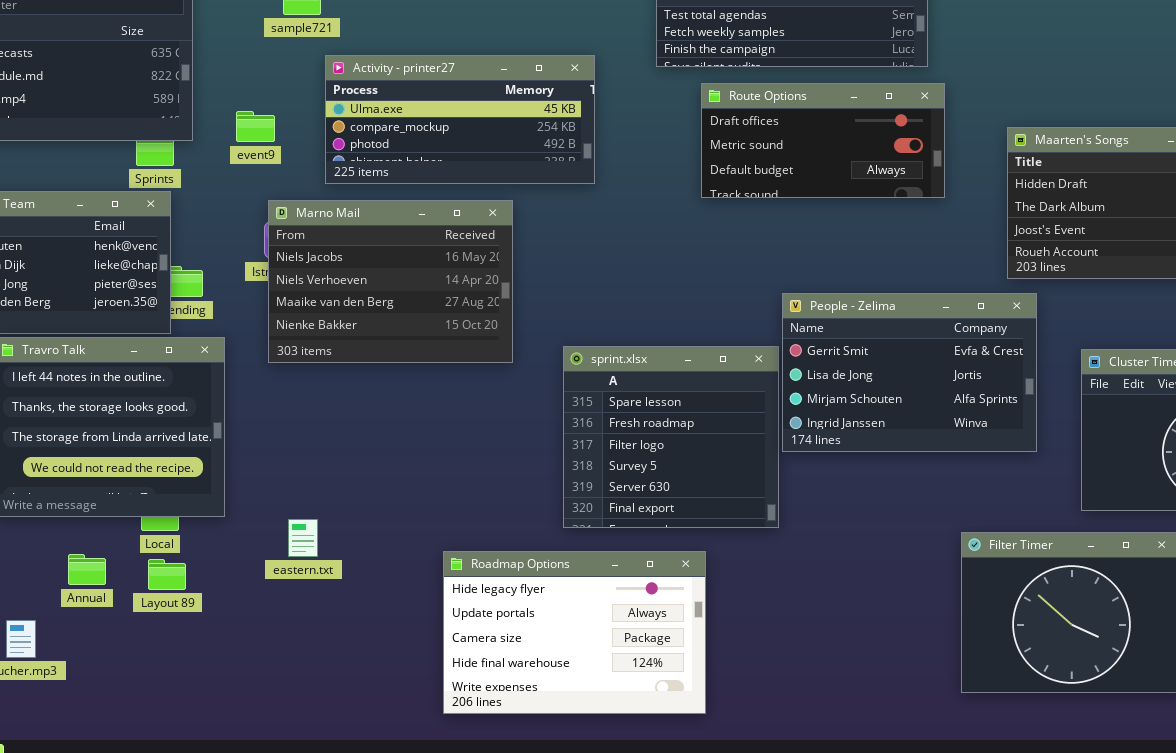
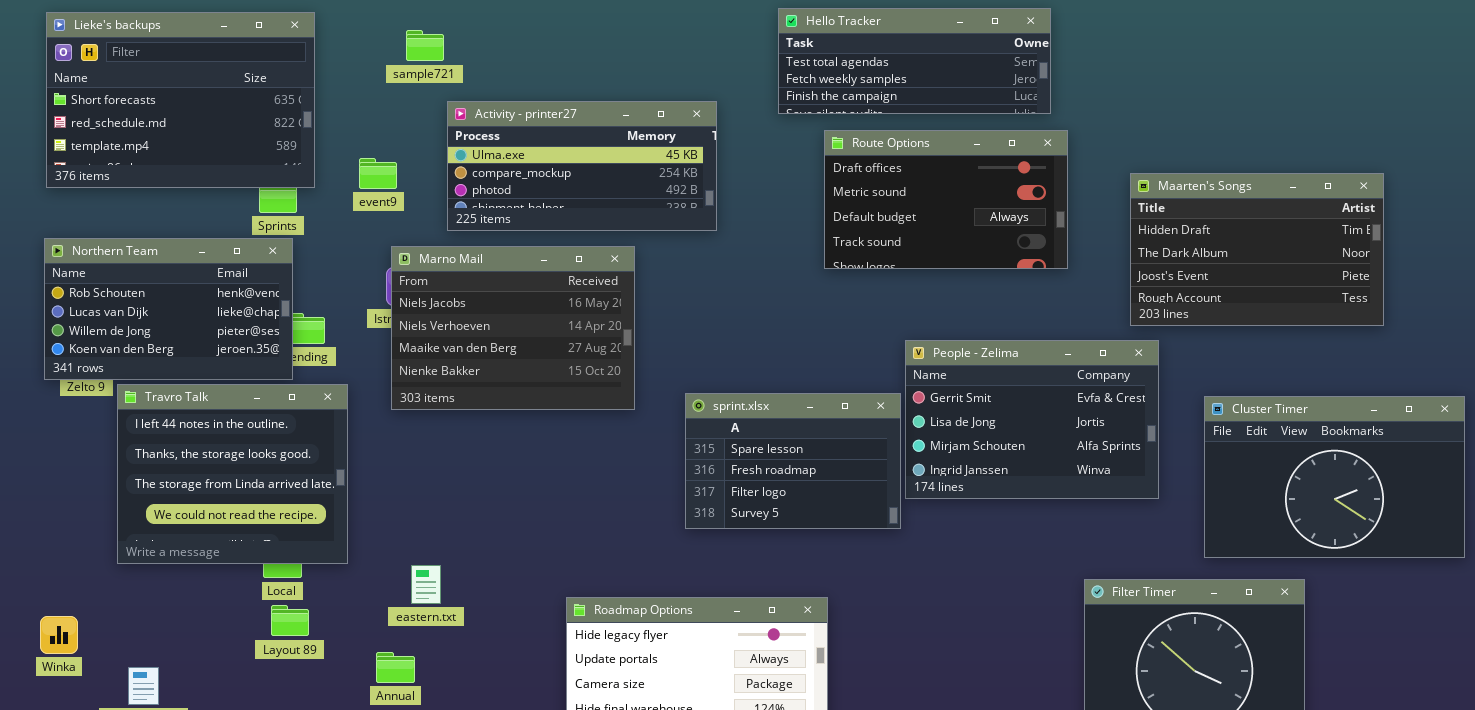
Route Options: [701,83,945,198] -> [824,130,1068,269], resized
sprint.xlsx: [563,346,779,528] -> [685,393,901,529], resized
Annual: [68,554,106,585] -> [376,652,415,683], moved

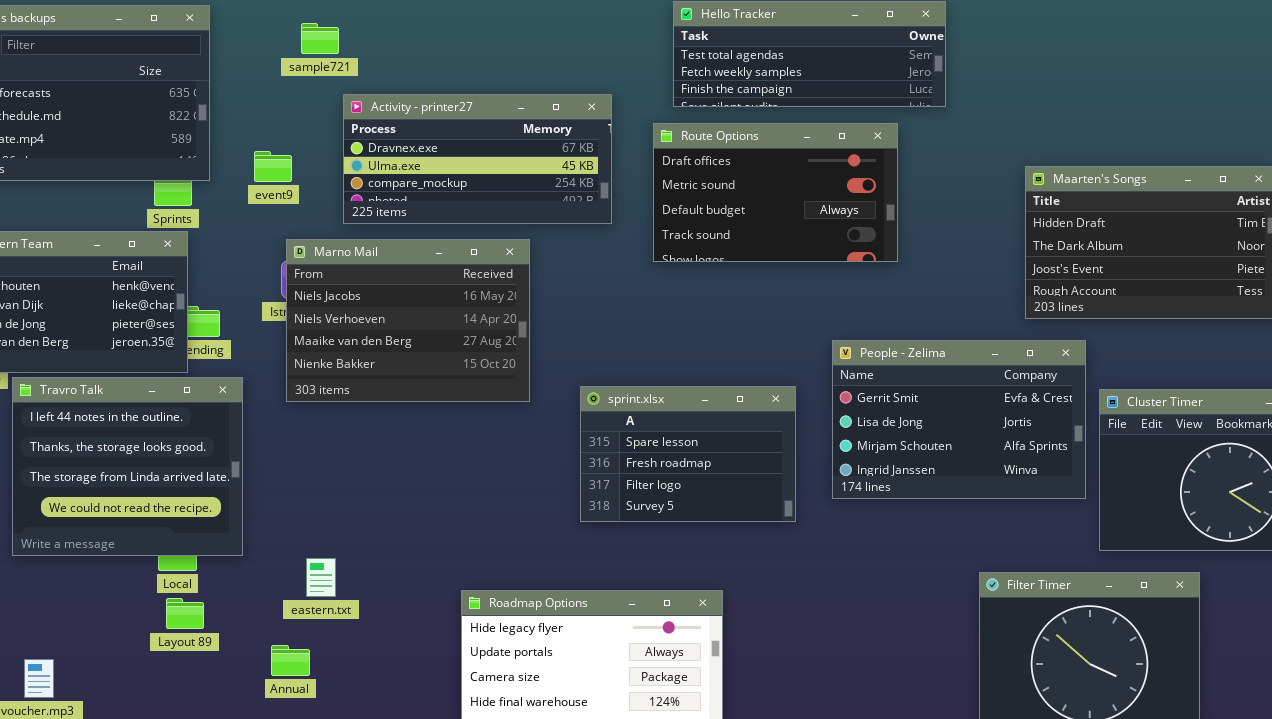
Activity - printer27: [447,101,717,231] -> [343,94,612,224], scrolled up 1 row
Route Options: [824,130,1068,269] -> [653,123,898,262], moved
People - Zelima: [905,340,1159,499] -> [832,340,1086,499], moved

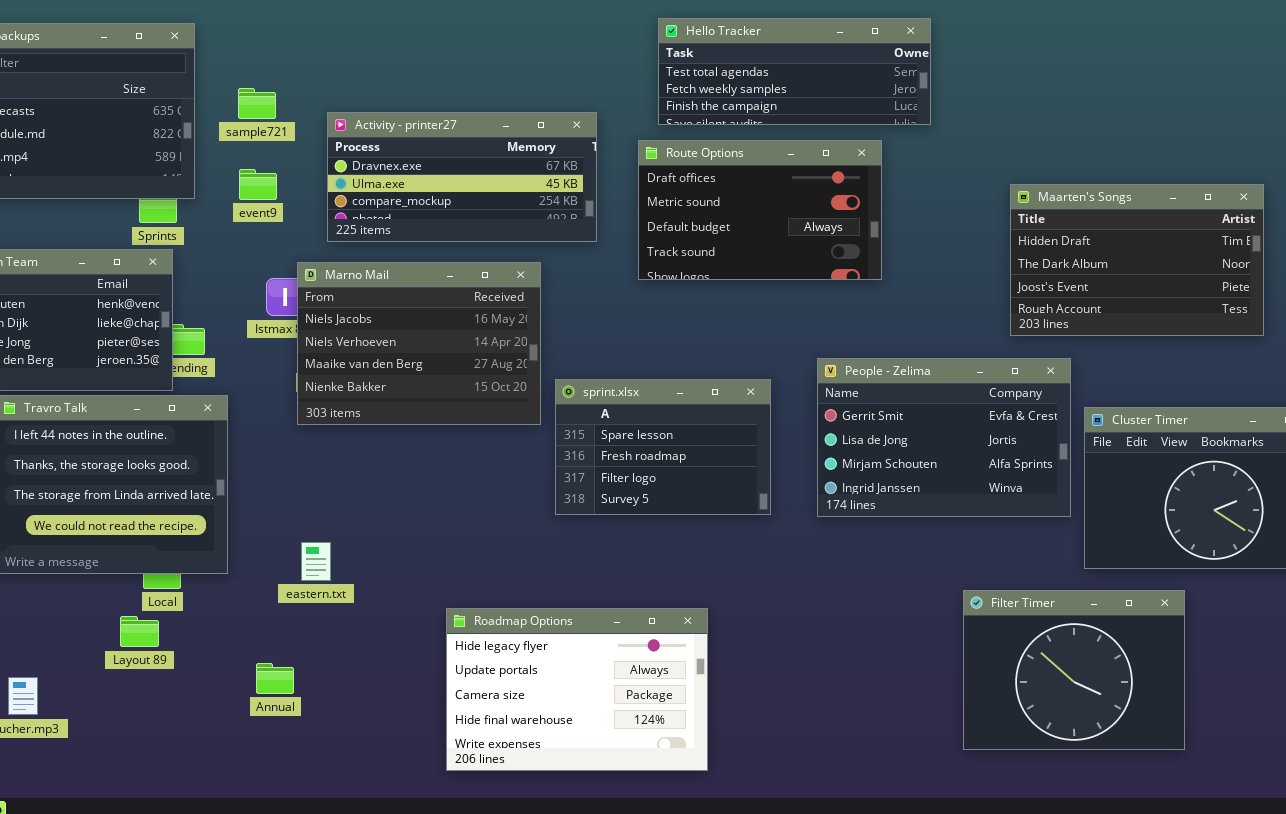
sample721: [301,23,339,54] -> [238,88,276,119], moved
Marno Mail: [286,239,530,402] -> [297,262,541,425], moved
sprint.xlsx: [580,386,796,522] -> [555,379,771,515], moved
eastern.txt: [306,558,336,597] -> [301,542,331,581], moved
Layout 89: [166,598,204,629] -> [120,616,159,647], moved

